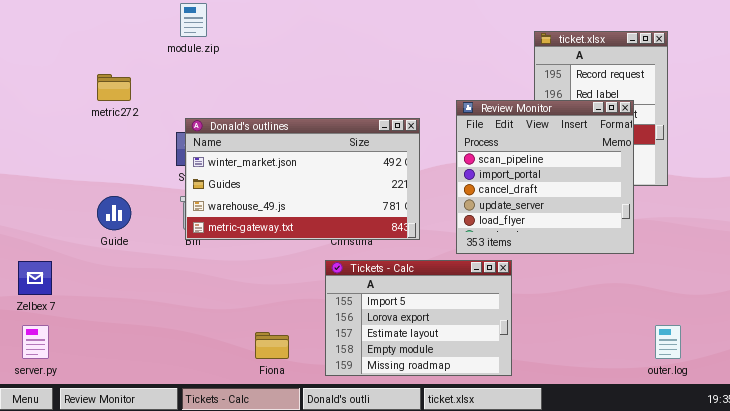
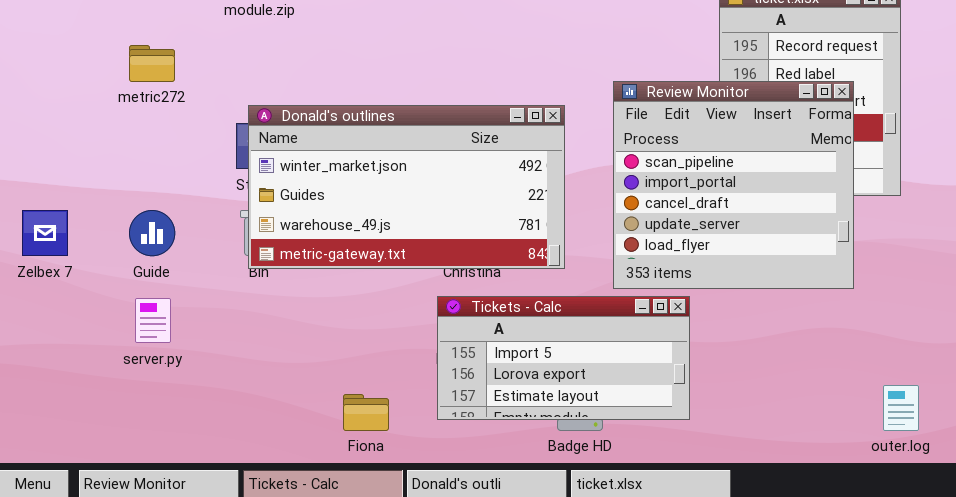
Tickets - Calc: [325,260,512,376] -> [437,296,690,420], resized
Zelbex 7: [18,261,52,295] -> [22,210,68,256], moved
server.py: [22,325,49,359] -> [135,298,171,343], moved

